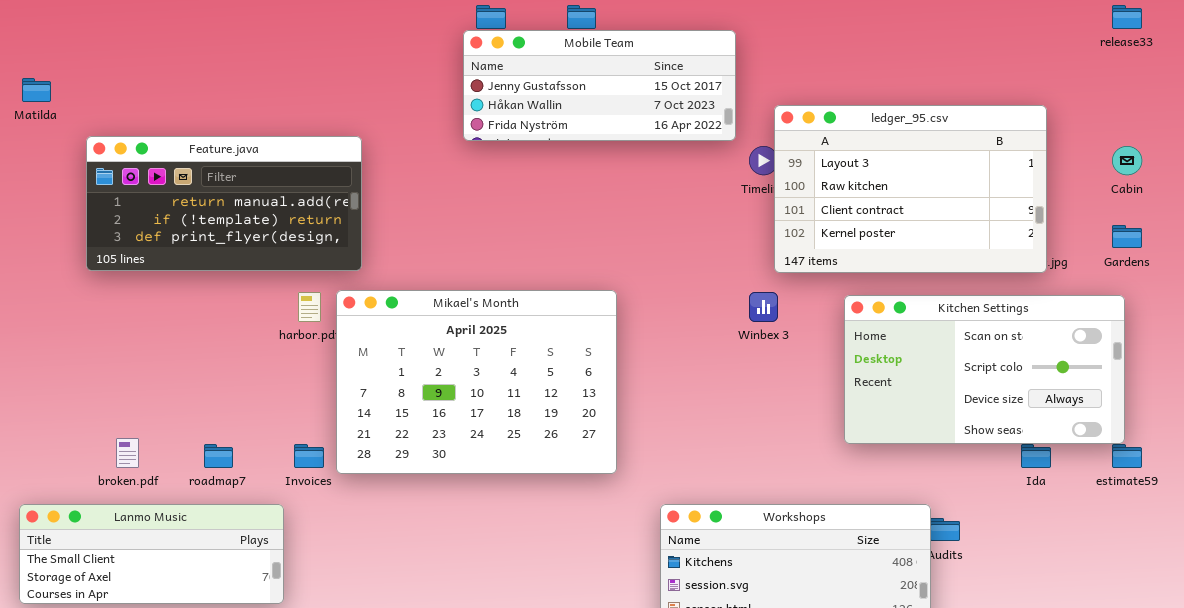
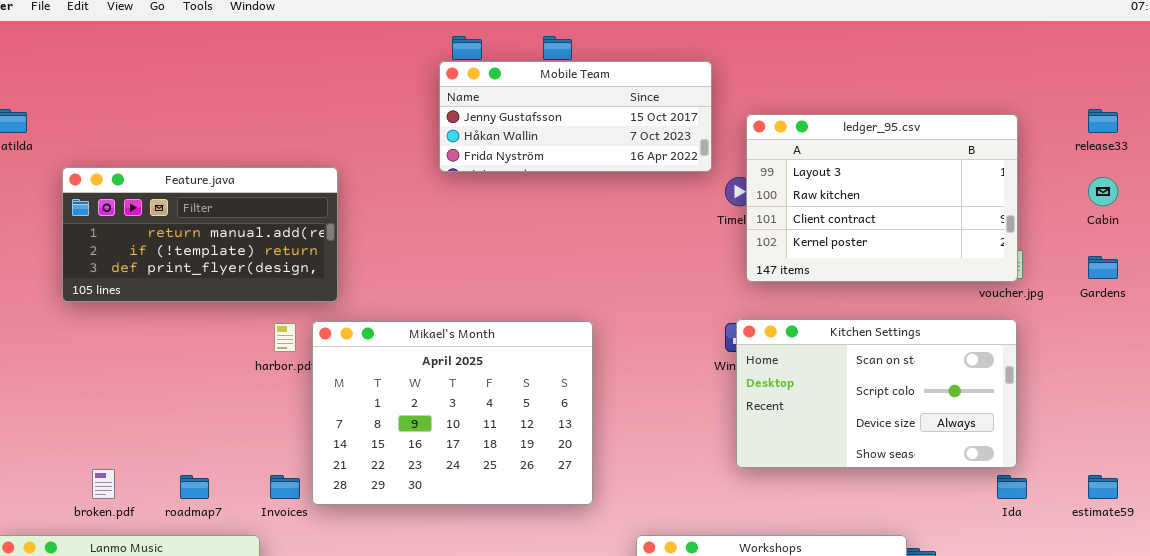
release33: [1112,5,1142,29] -> [1088,109,1118,133], moved
ledger_95.csv: [774,105,1047,273] -> [746,114,1018,282], moved
Kitchen Settings: [844,295,1125,444] -> [736,319,1017,468], moved

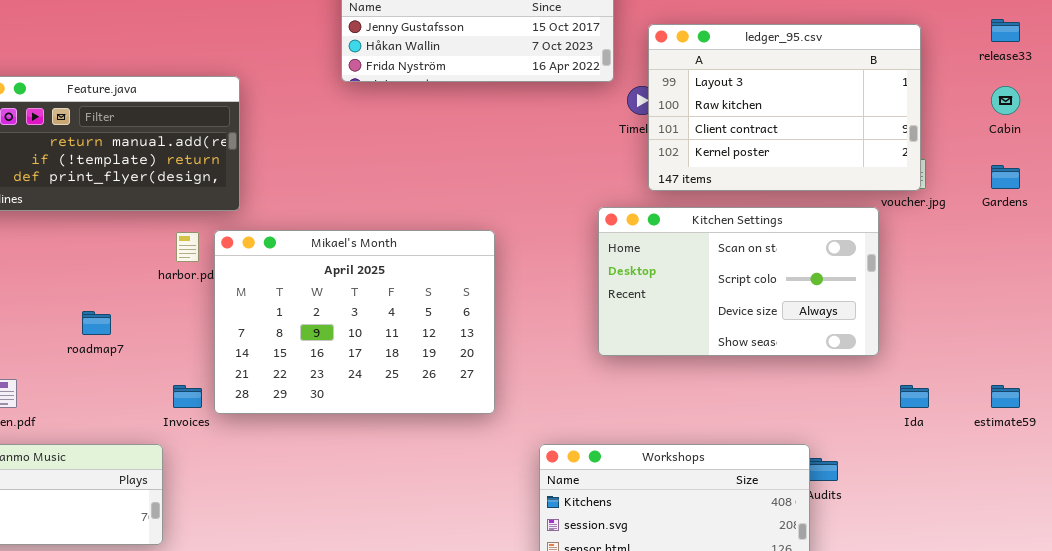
Kitchen Settings: [736,319,1017,468] -> [598,207,879,356], moved
roadmap7: [180,475,209,499] -> [82,311,111,335], moved

